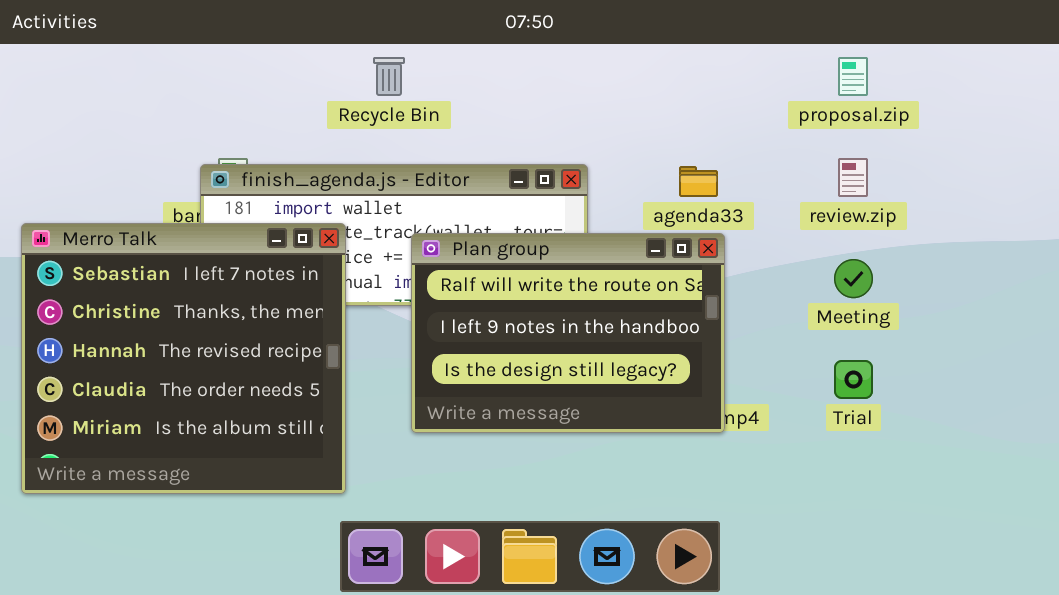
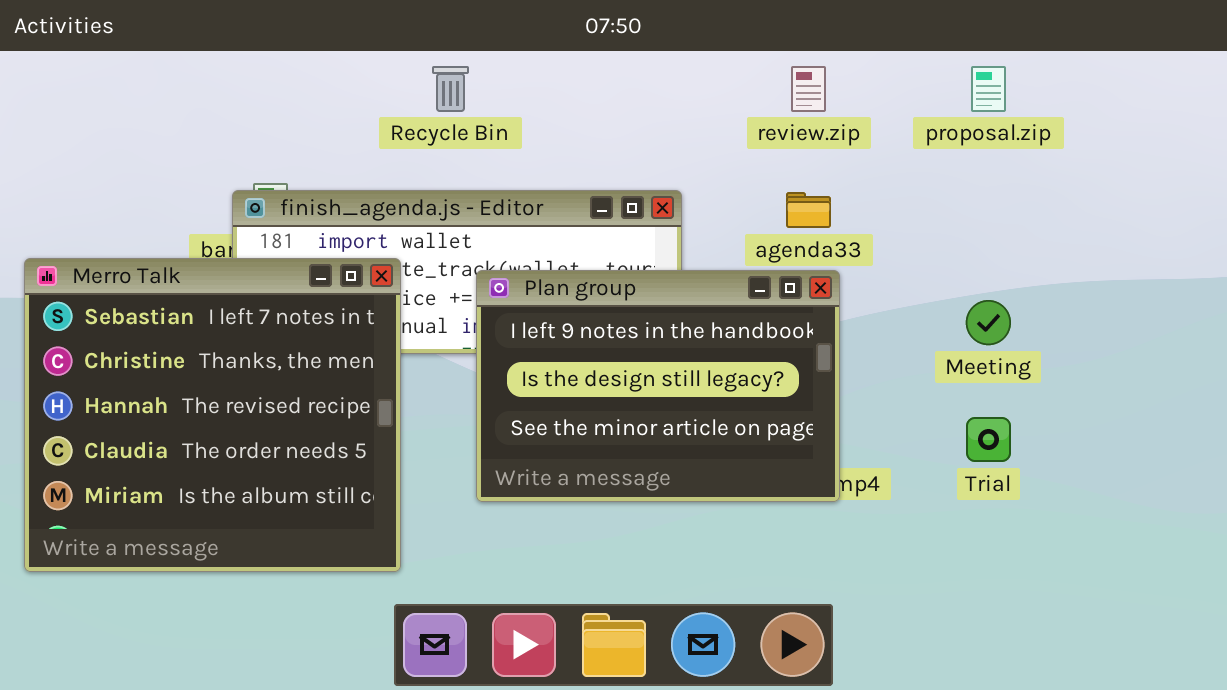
review.zip: [838,158,868,197] -> [791,66,826,112], moved
Plan group: [411,233,725,433] -> [476,270,840,502], scrolled down 1 row

